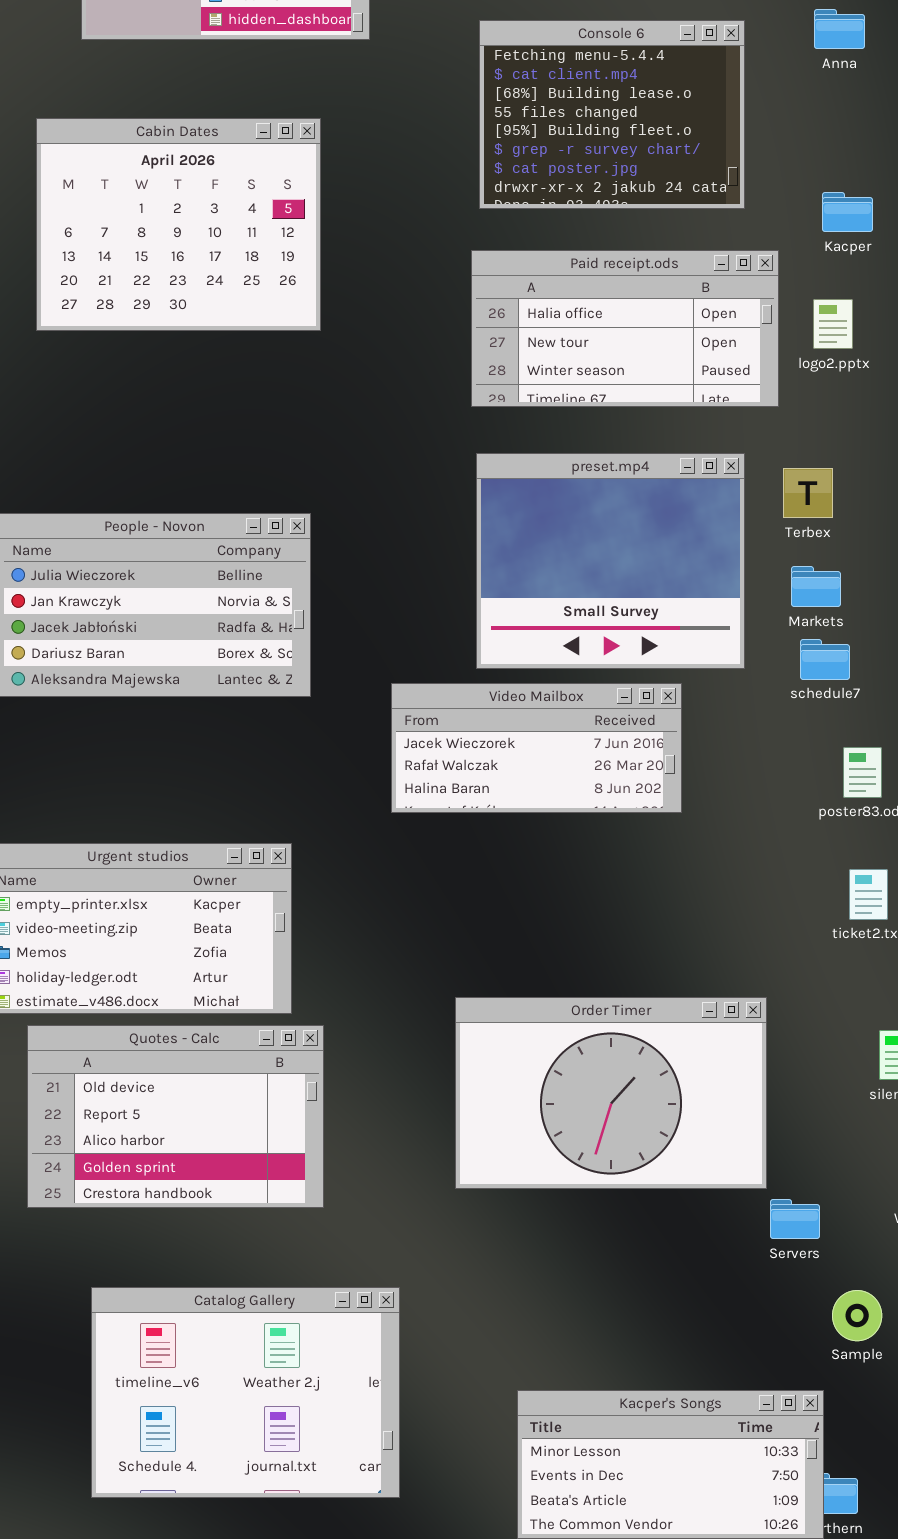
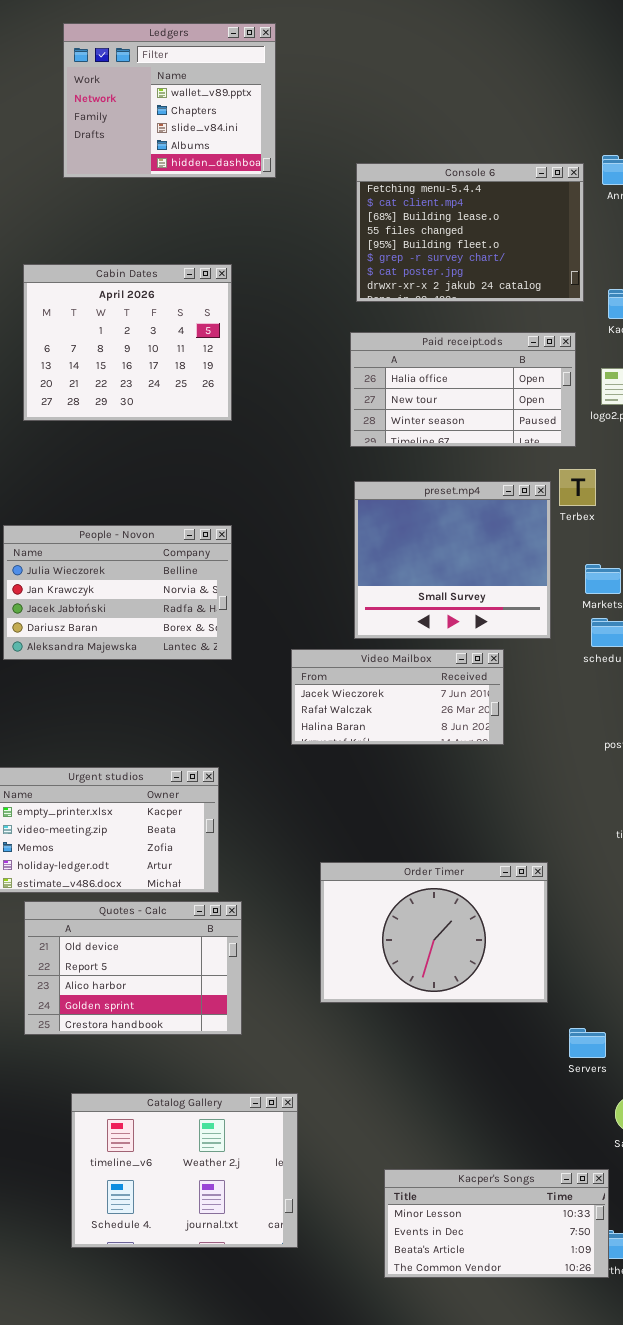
Console 6: [479,20,745,209] -> [356,163,584,302], resized
Cabin Dates: [36,118,321,331] -> [23,264,232,421], moved
Terbex: [783,468,833,518] -> [559,469,596,506], moved
Order Timer: [455,997,767,1189] -> [320,862,548,1003], moved

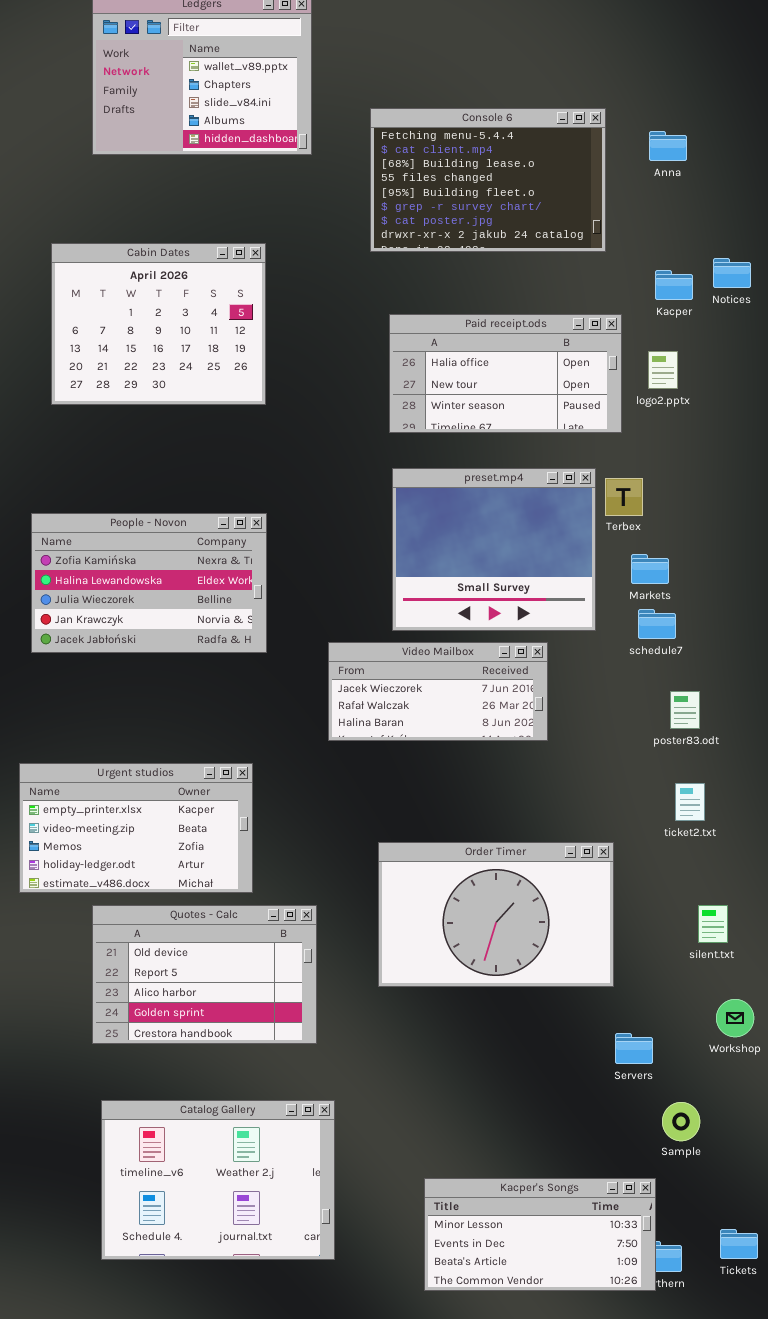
Console 6: [356,163,584,302] -> [370,108,606,252], moved
Terbex: [559,469,596,506] -> [605,478,643,516], moved
People - Novon: [3,525,232,660] -> [31,513,267,653], scrolled up 2 rows
Order Timer: [320,862,548,1003] -> [378,842,614,987], moved
Quotes - Calc: [24,901,242,1035] -> [92,905,317,1044], moved

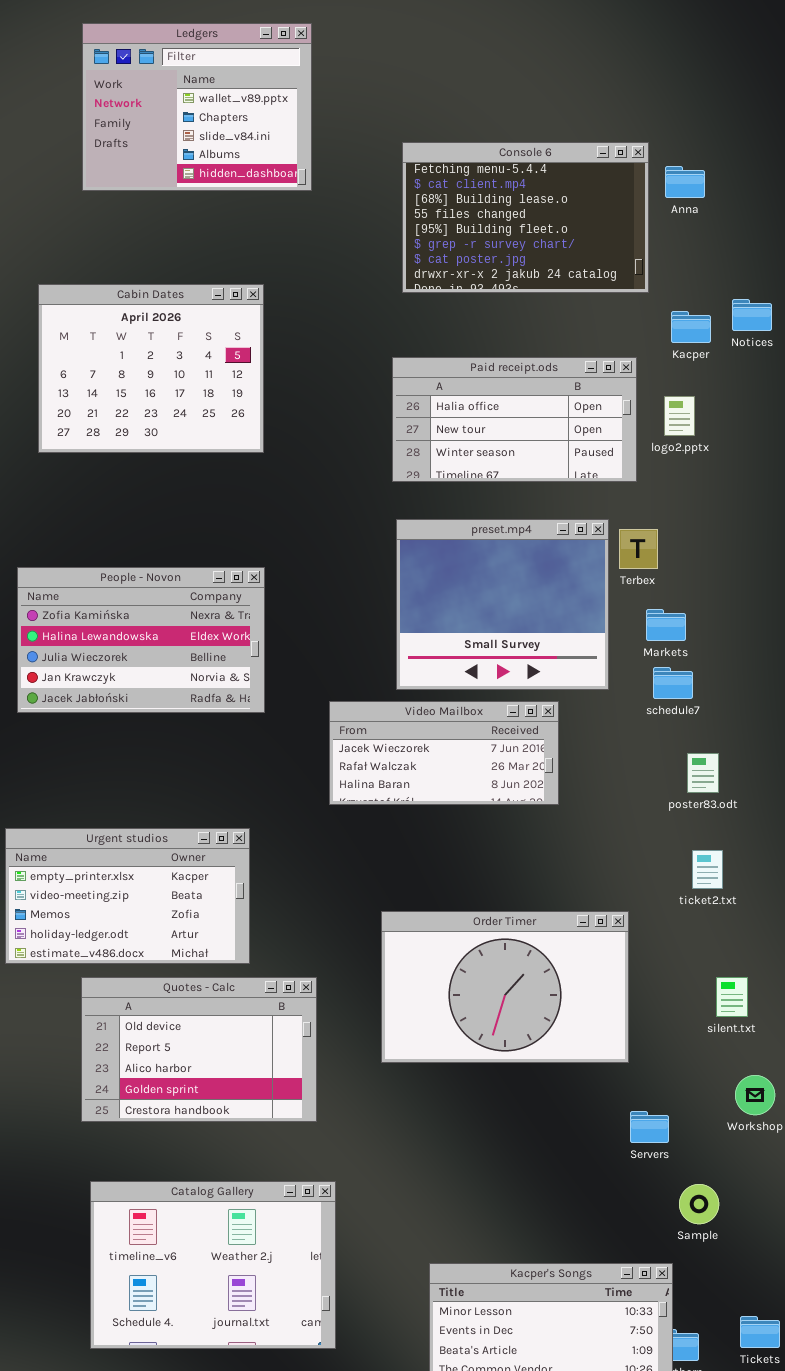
Console 6: [370,108,606,252] -> [402,142,649,293], moved

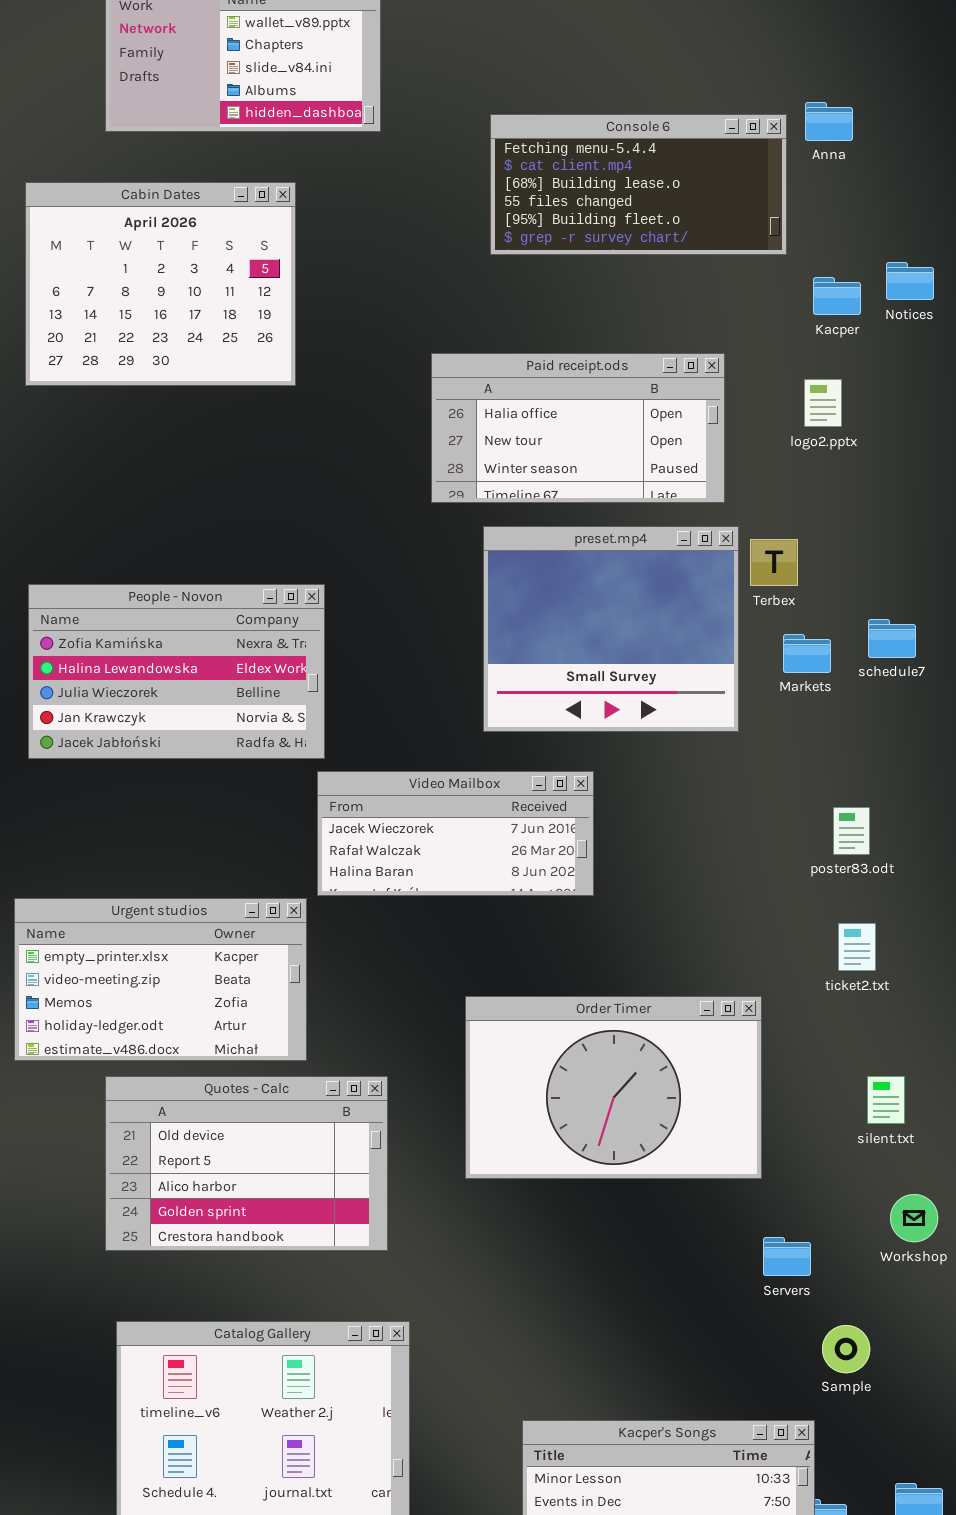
Console 6: [402,142,649,293] -> [490,114,787,255], resized
Cabin Dates: [38,284,264,453] -> [25,182,296,386], moved
Paid receipt.ods: [392,357,637,482] -> [431,353,725,503], moved
schedule7: [653,667,693,699] -> [868,619,916,658], moved
Video Mailbox: [329,701,559,805] -> [317,771,594,896], moved

